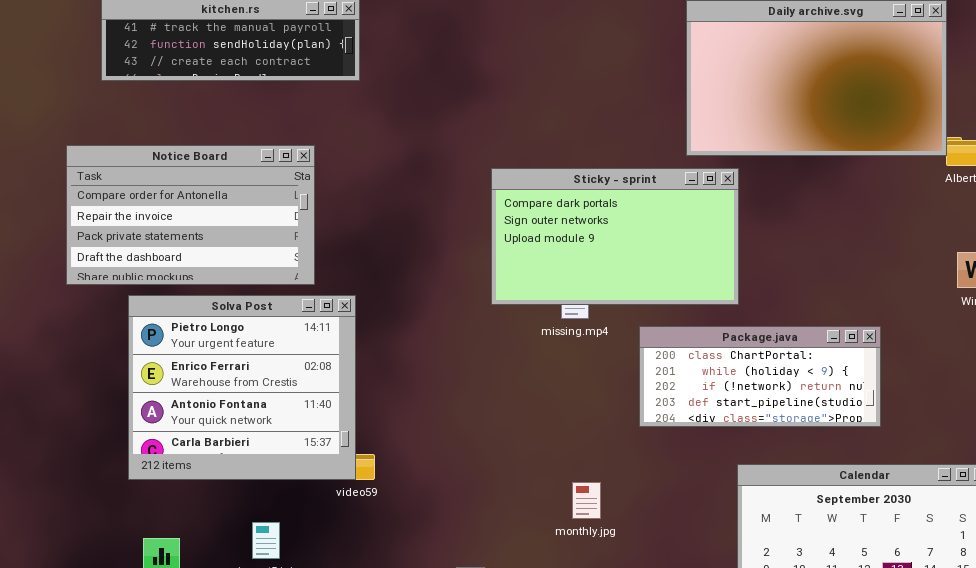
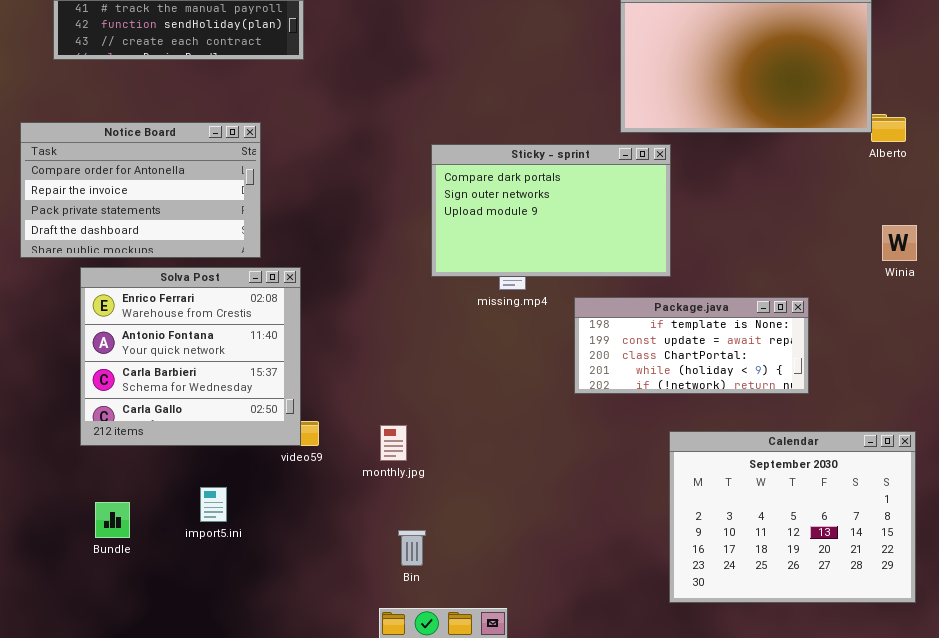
Solva Post: [128,295,356,480] -> [80,267,301,446], scrolled down 1 row
Package.java: [639,326,881,427] -> [574,297,809,394], scrolled up 2 rows
monthly.jpg: [572,482,601,519] -> [380,425,407,461], moved

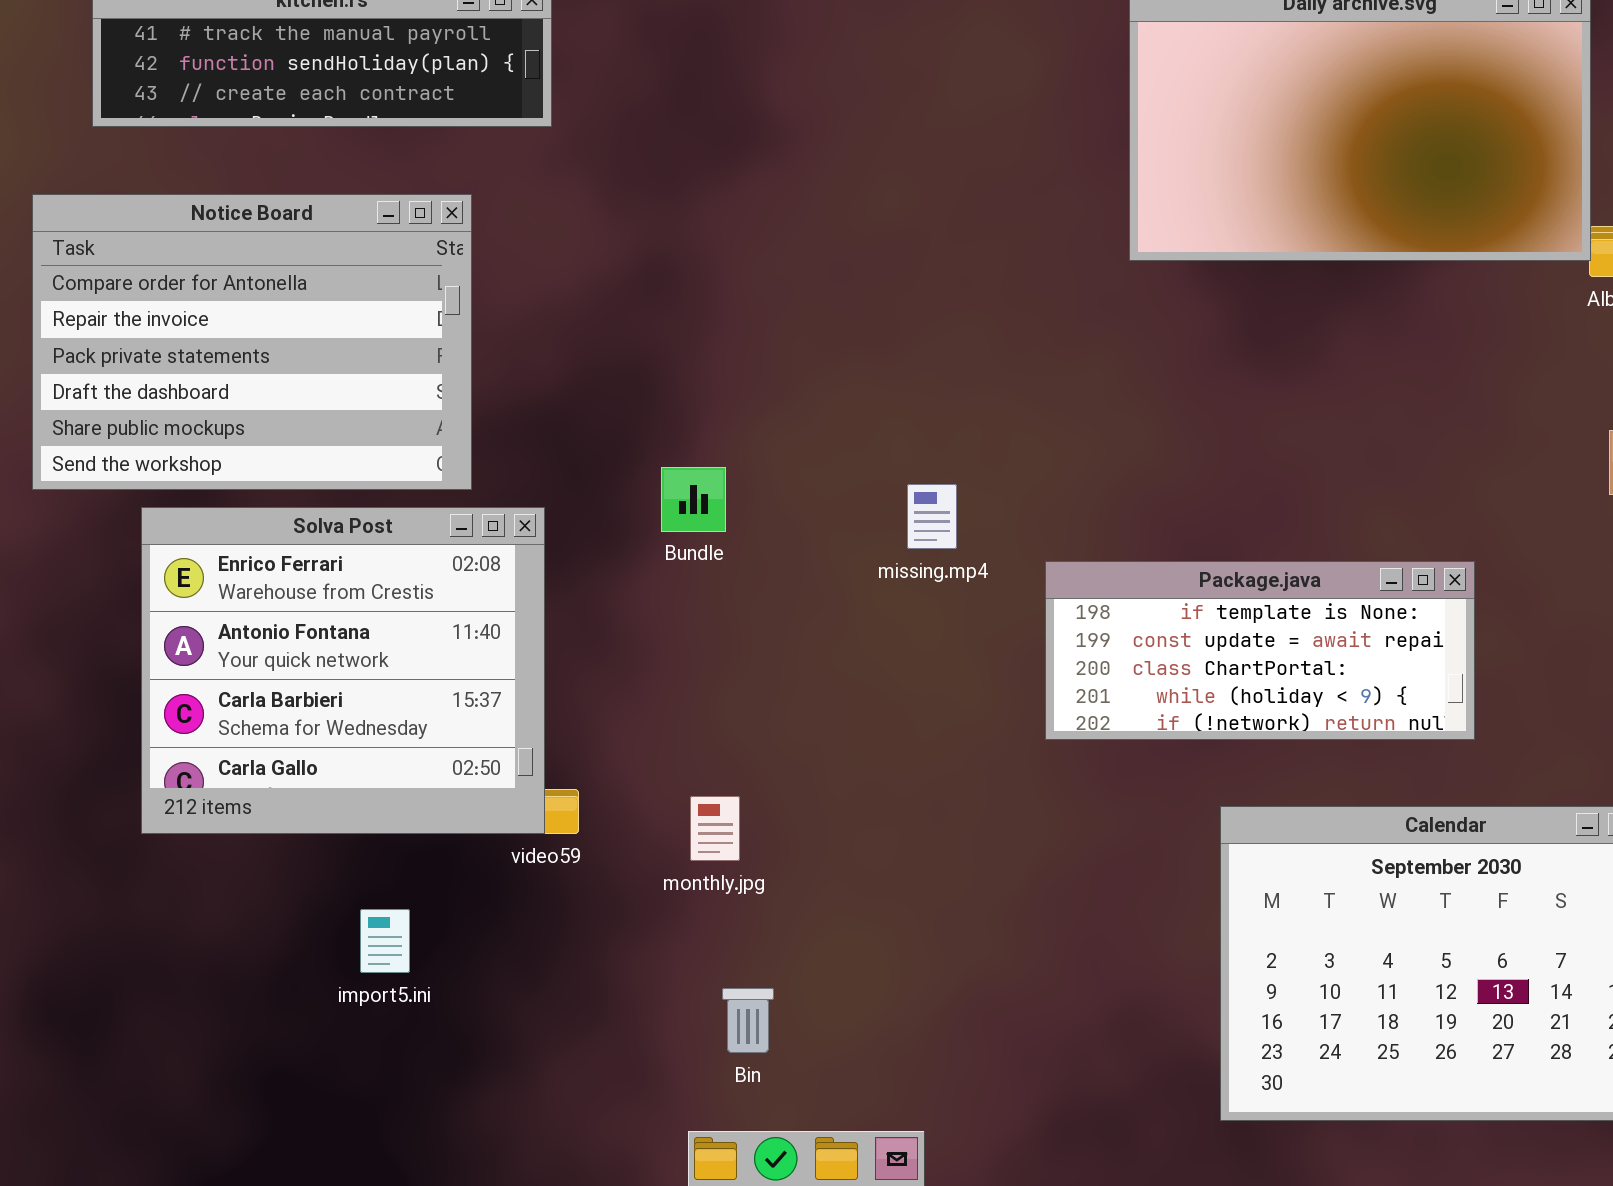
Notice Board: [20,122,261,258] -> [32,194,472,490], resized
Sticky - sprint: [431,144,671,277] -> none, closed
Bundle: [95,502,130,538] -> [661,467,726,532], moved

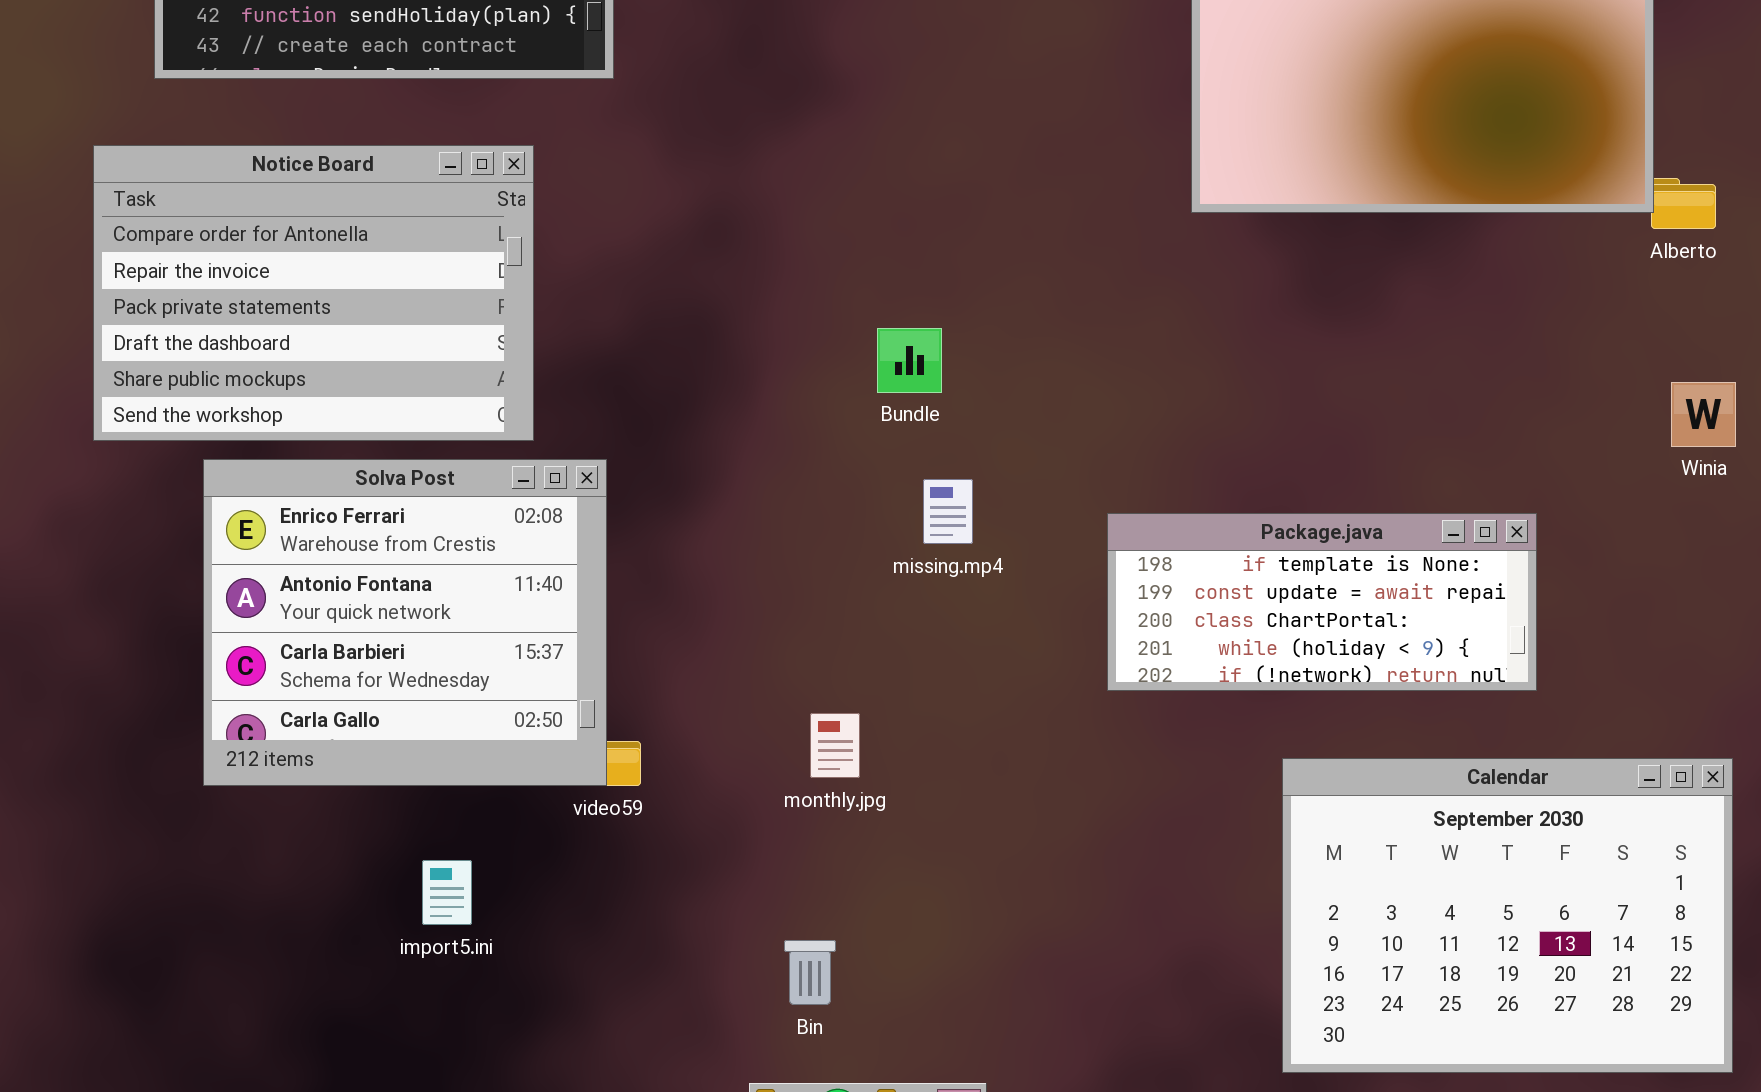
Bundle: [661,467,726,532] -> [877,328,942,393], moved
missing.mp4: [907,484,957,549] -> [923,479,973,544], moved
monthly.jpg: [690,796,740,861] -> [810,713,860,778], moved

